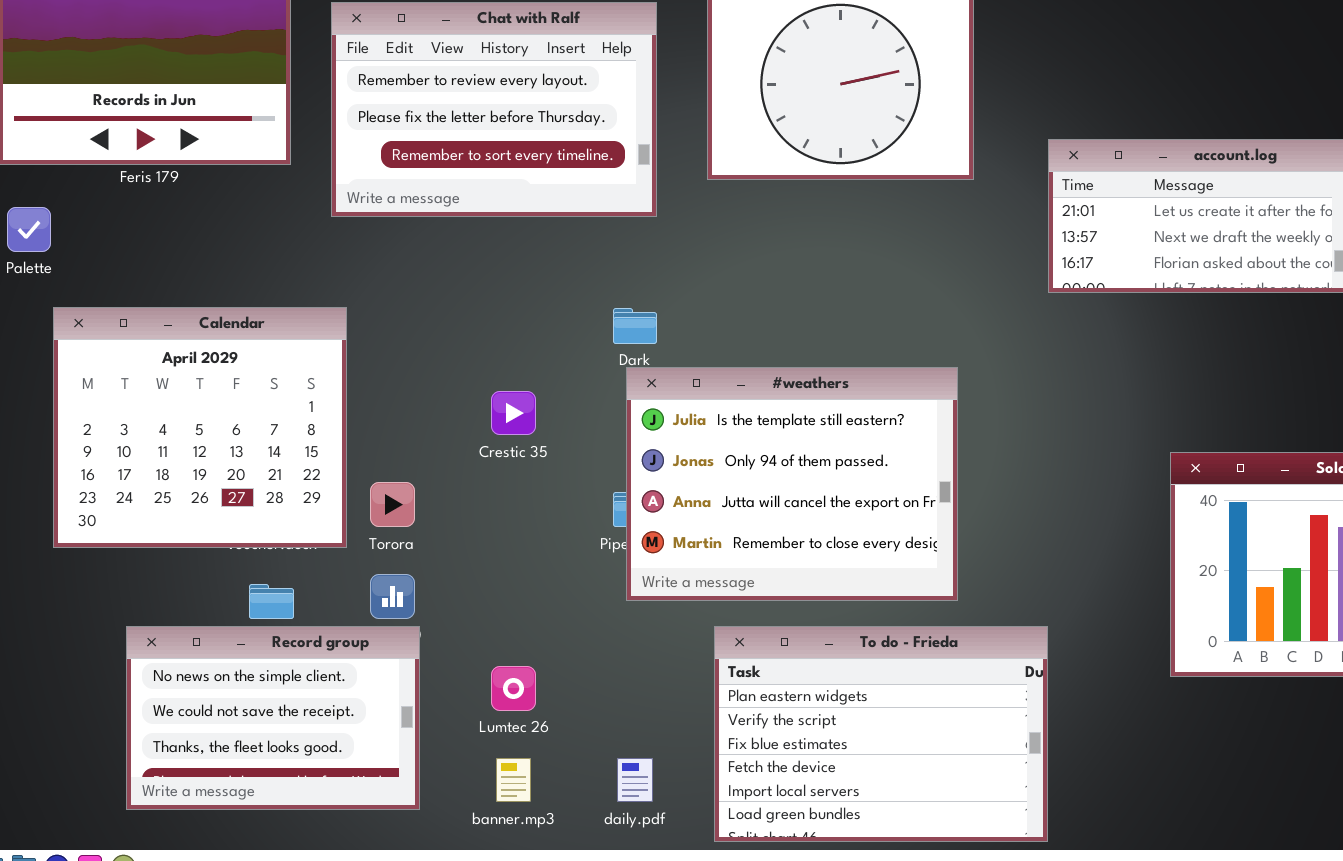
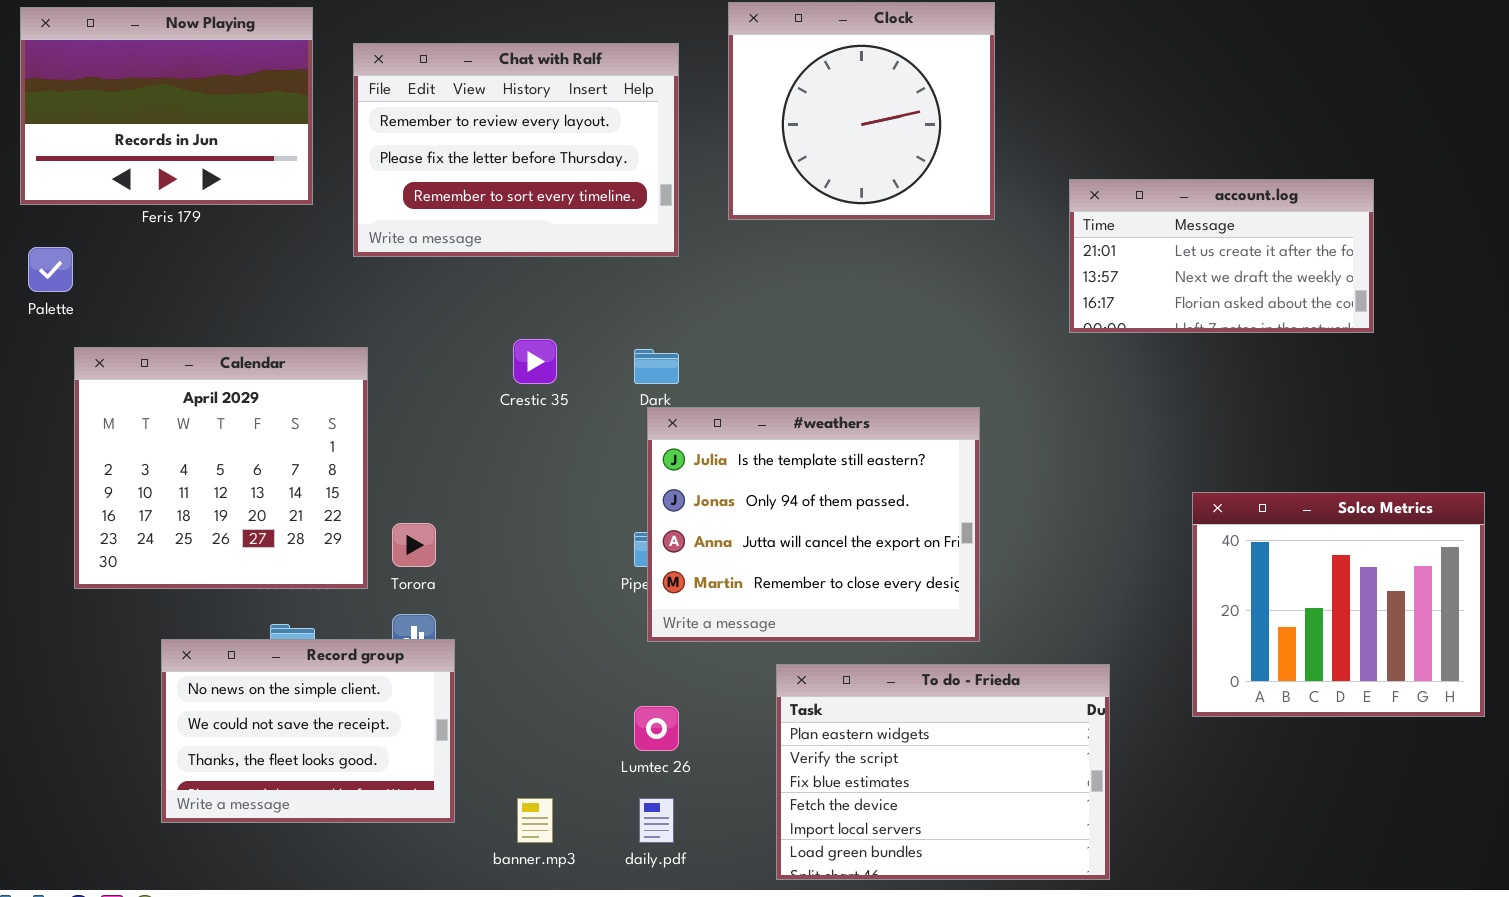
Crestic 35: [491,391,536,435] -> [513,339,557,384], moved
Record group: [126,626,420,810] -> [161,639,455,823], moved
To do - Frieda: [714,626,1048,842] -> [776,664,1110,880], moved
Lumtec 26: [491,666,536,711] -> [634,706,679,751], moved

